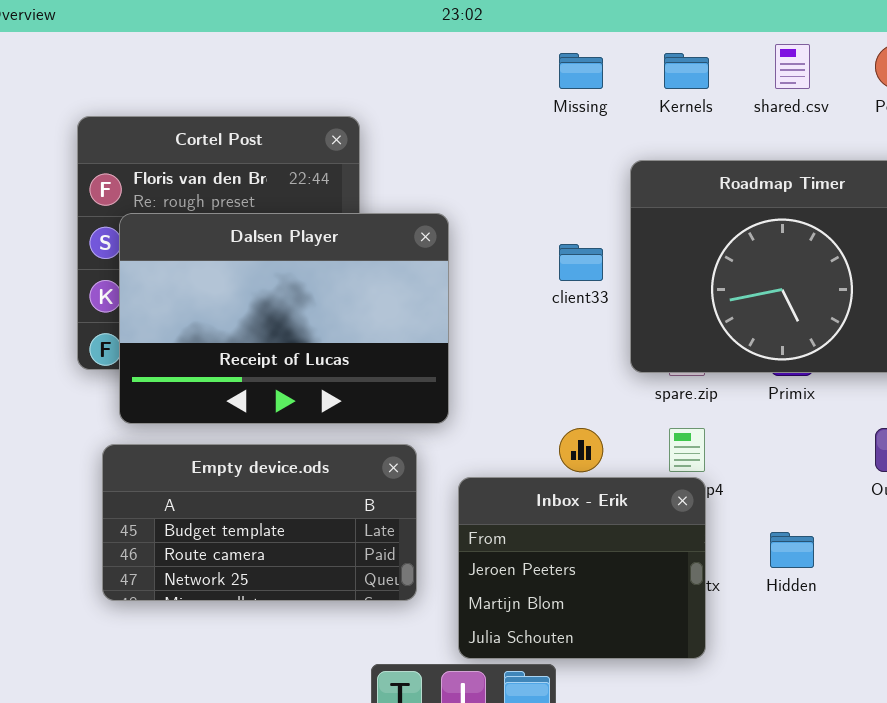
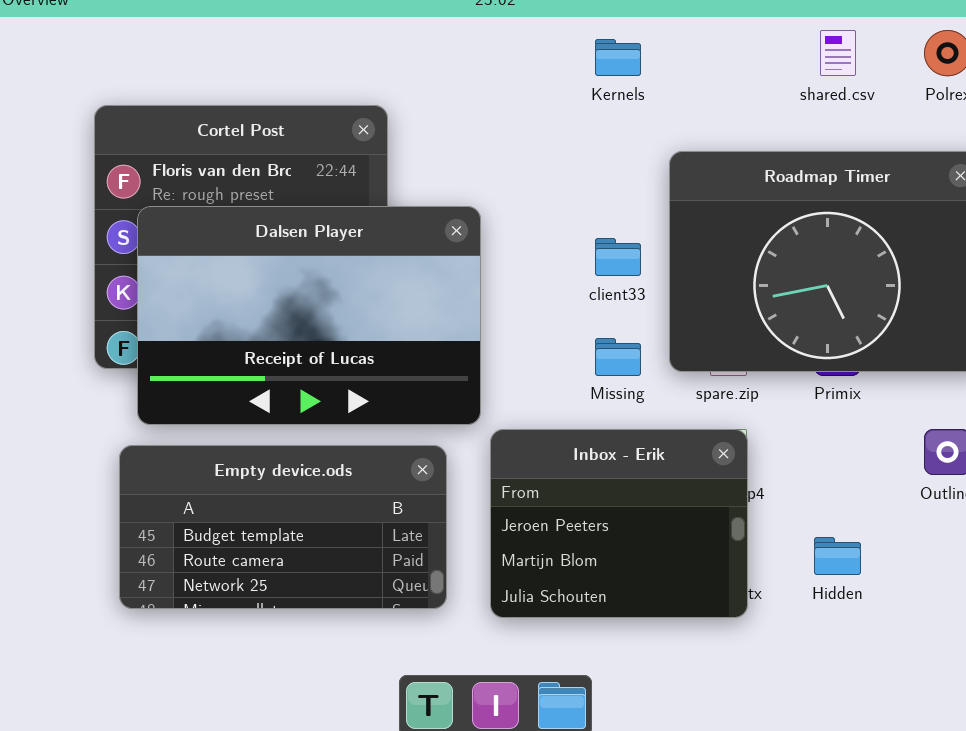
Missing: [559,53,603,89] -> [595,338,641,376], moved
Kernels: [664,53,709,89] -> [595,39,641,76], moved
Inbox - Erik: [458,477,706,659] -> [490,429,748,618], moved

